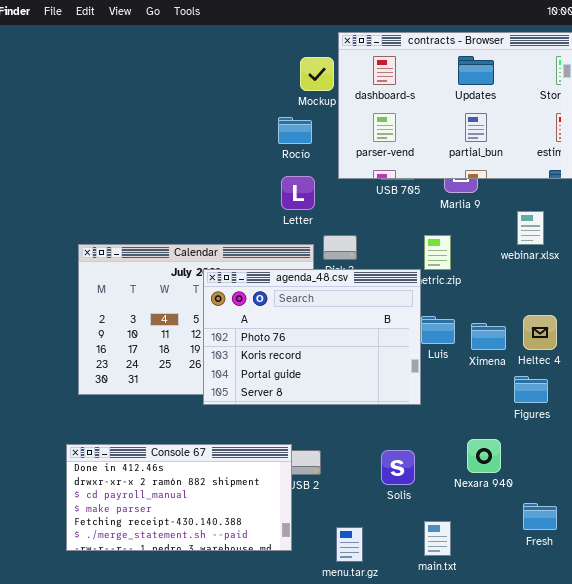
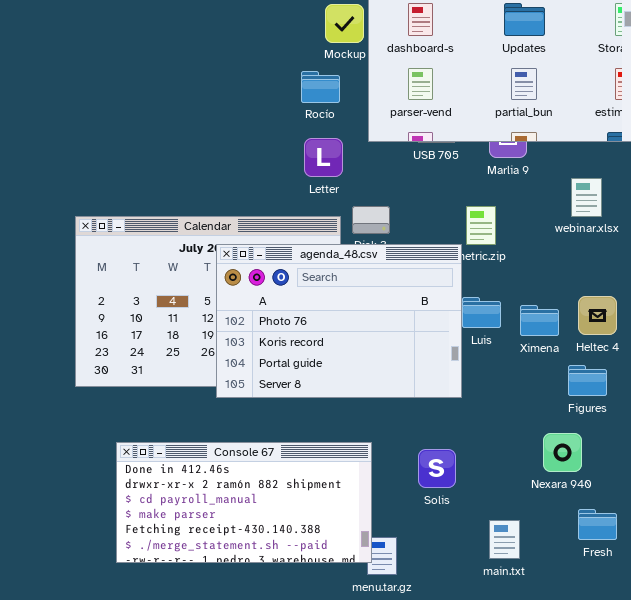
Nexara 940: [467,439,501,473] -> [543,433,582,472], moved
Console 67: [66,444,292,551] -> [116,442,372,563], moved
main.txt: [424,521,451,556] -> [489,520,520,559], moved

